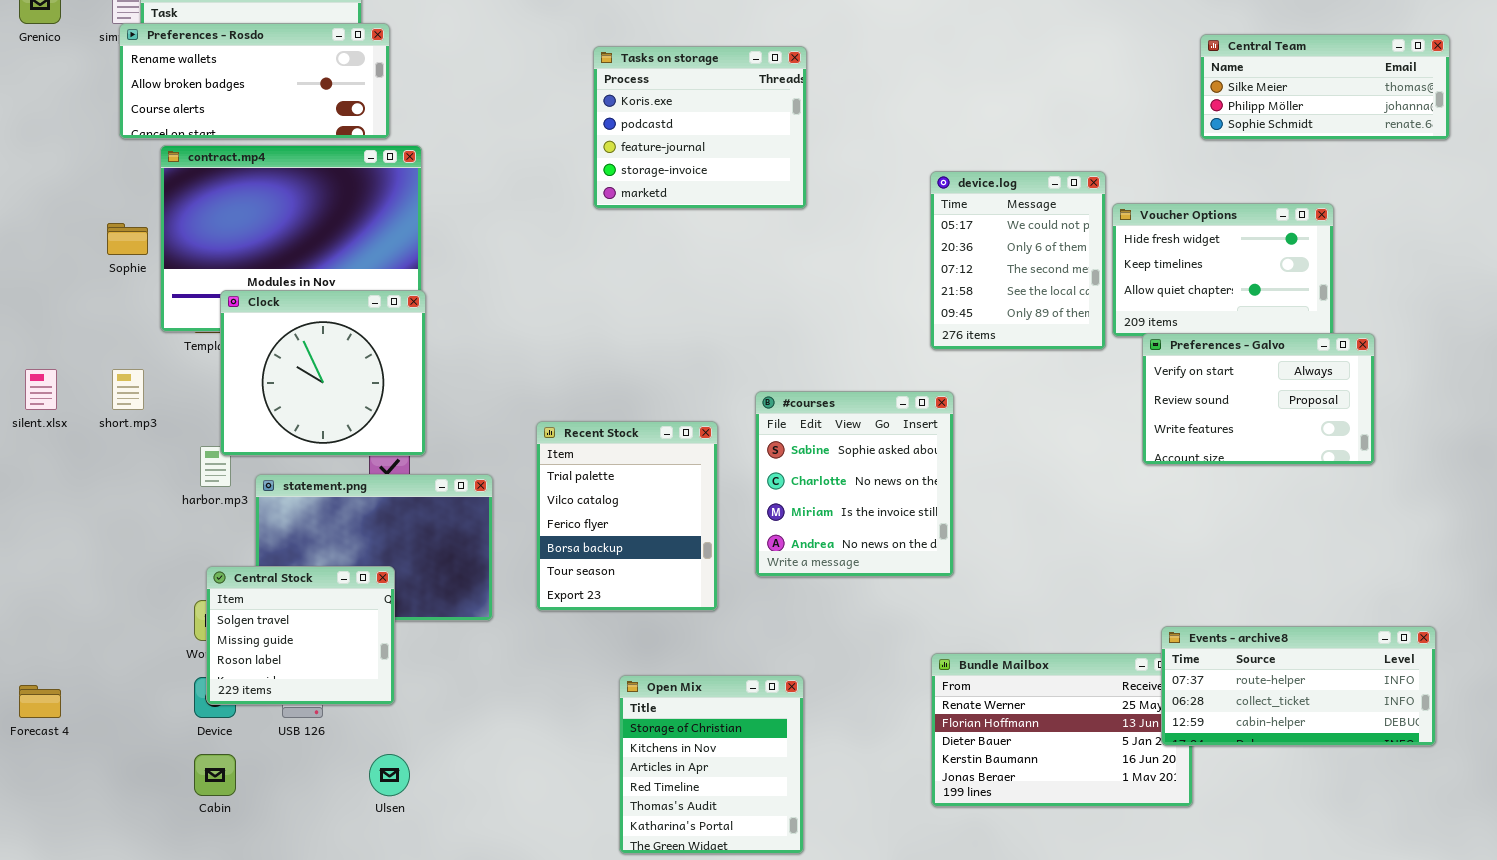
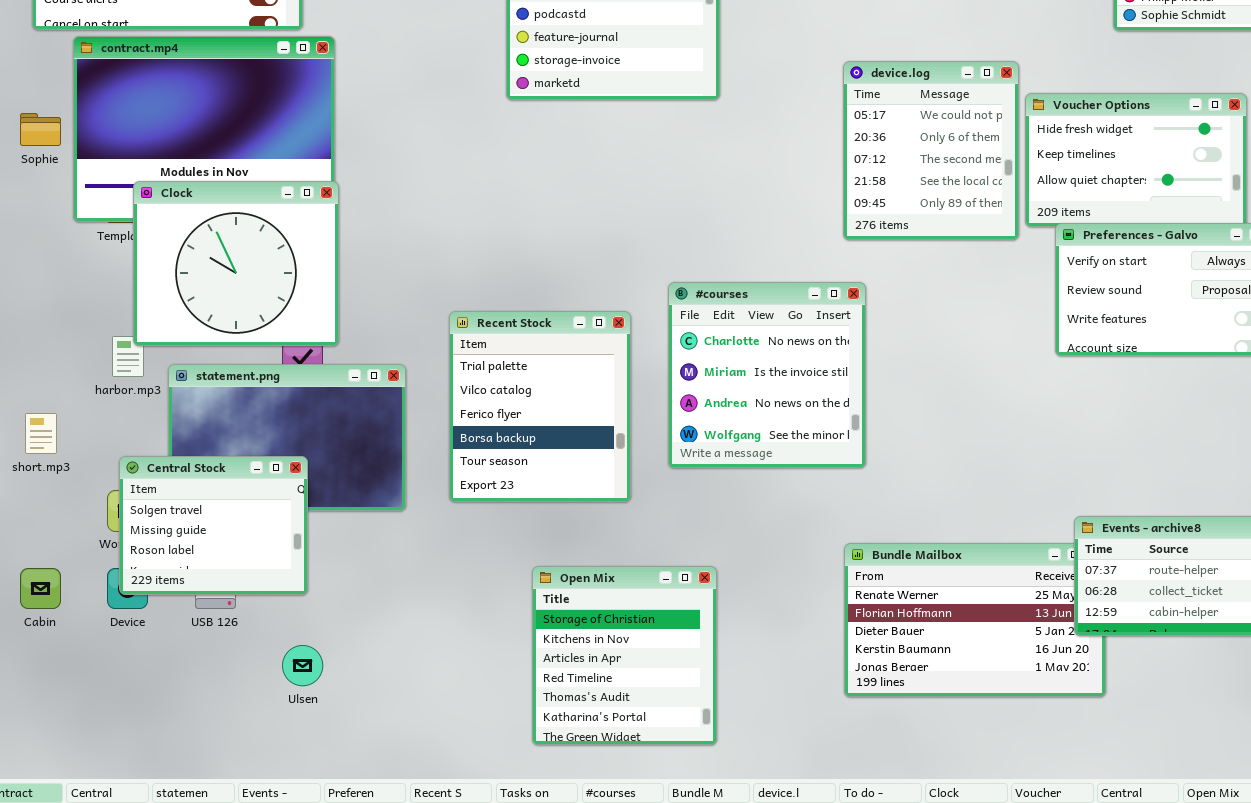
short.mp3: [112,369,144,410] -> [25,413,57,454], moved
#courses: [755,391,954,577] -> [668,282,866,468], scrolled down 1 row
Cabin: [194,754,236,796] -> [20,568,61,609], moved

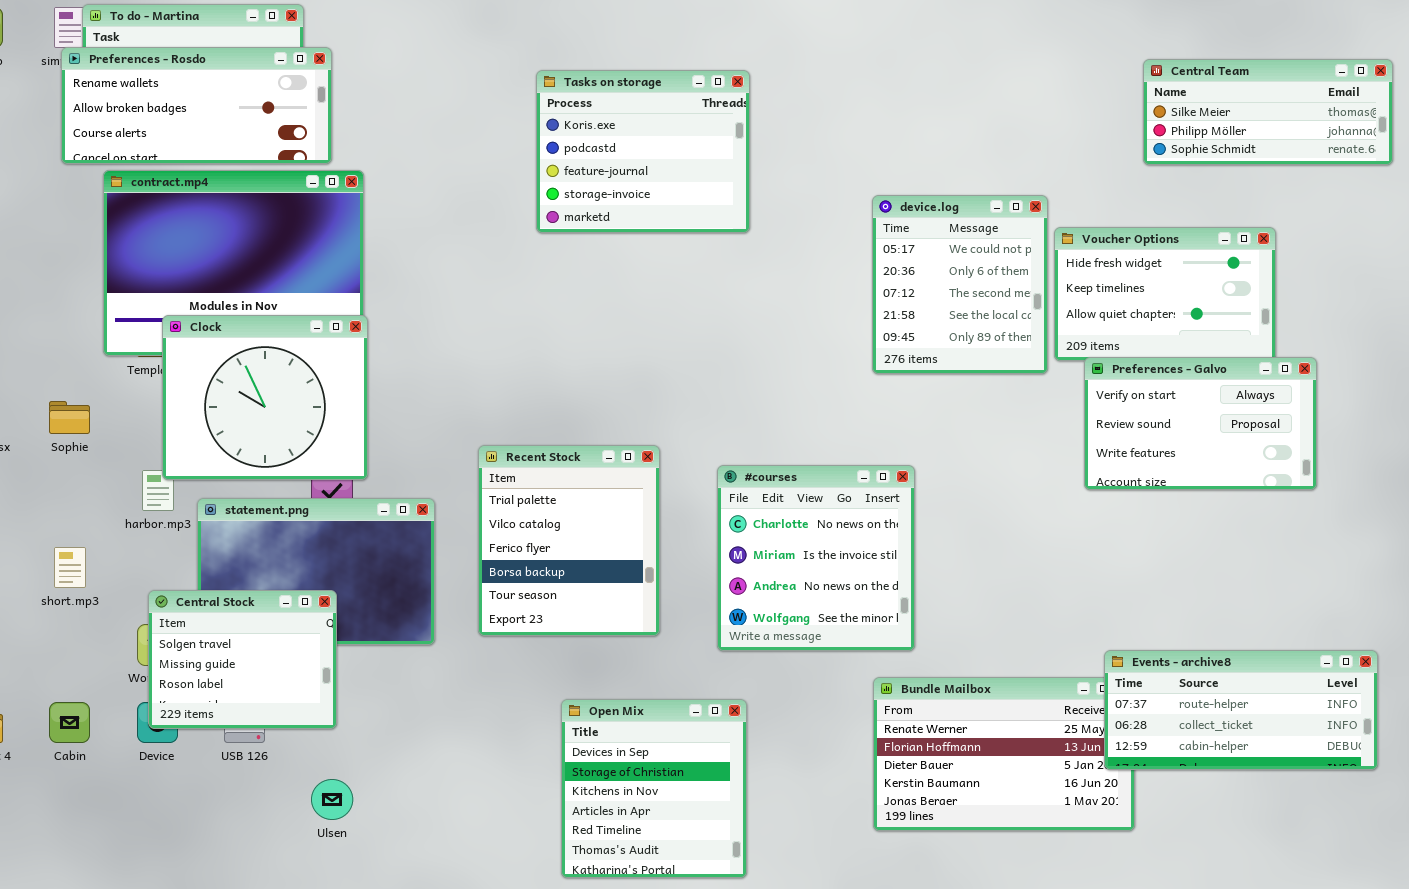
Sophie: [20,113,61,146] -> [49,401,90,434], moved
#courses: [668,282,866,468] -> [717,465,915,651], moved
Open Mix: [532,566,717,745] -> [561,699,747,878], scrolled up 1 row

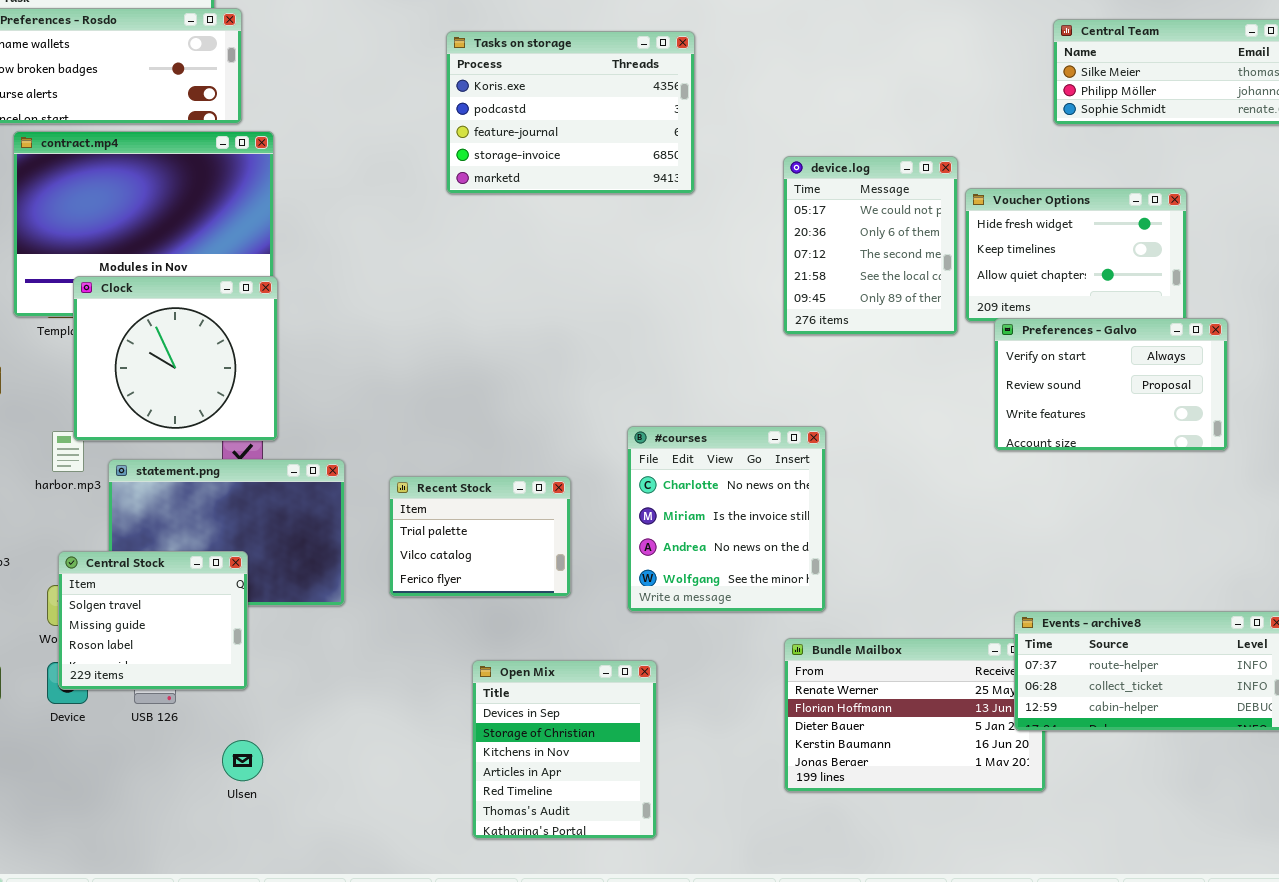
Tasks on storage: [536,70,750,233] -> [446,31,695,194], resized
Recent Stock: [478,445,660,636] -> [389,476,571,597], resized

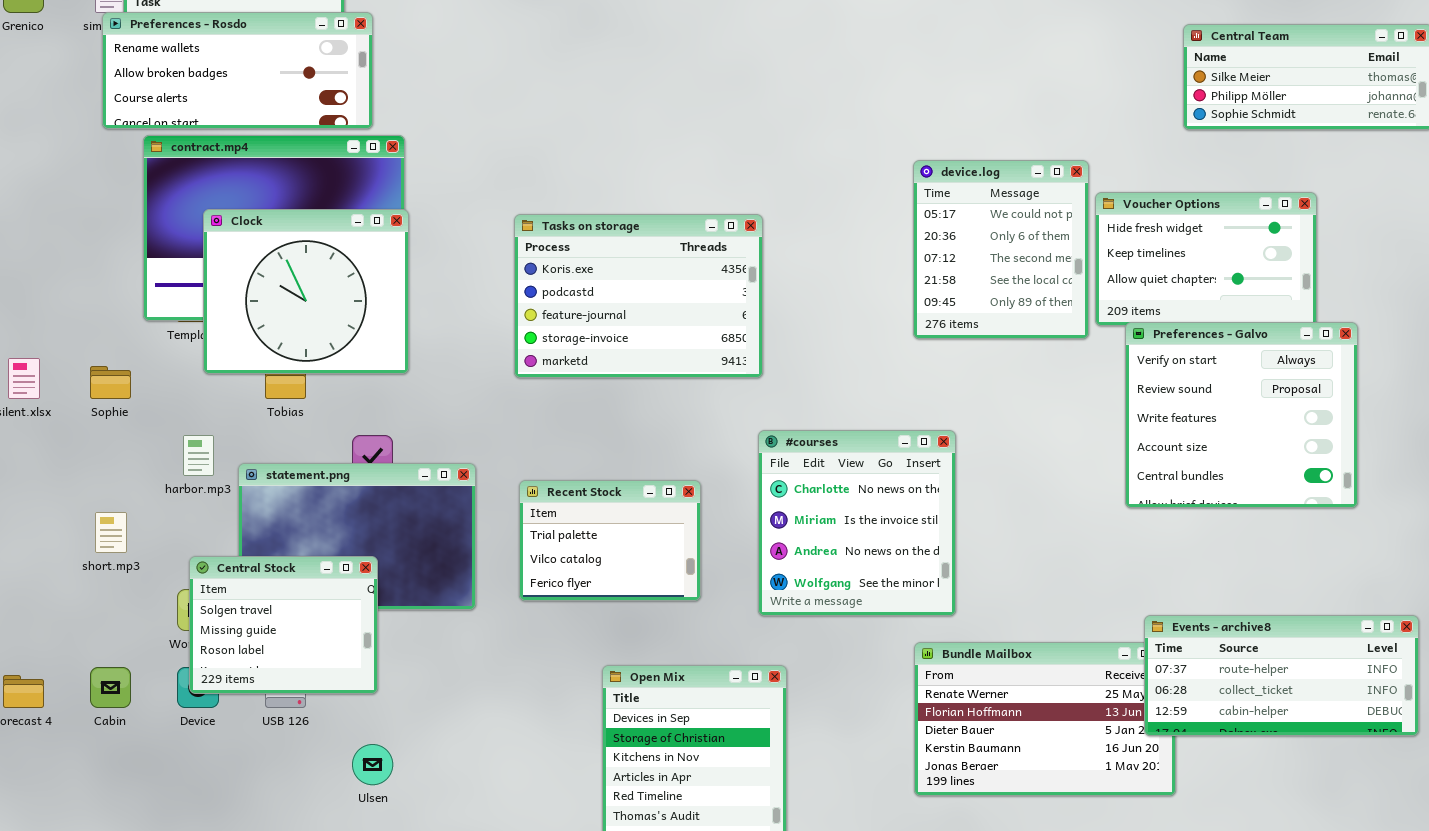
Tasks on storage: [446,31,695,194] -> [514,214,763,378], moved
Clock: [73,276,278,441] -> [203,209,409,374], moved
Preferences - Galvo: [994,318,1228,451] -> [1125,322,1358,508], resized

